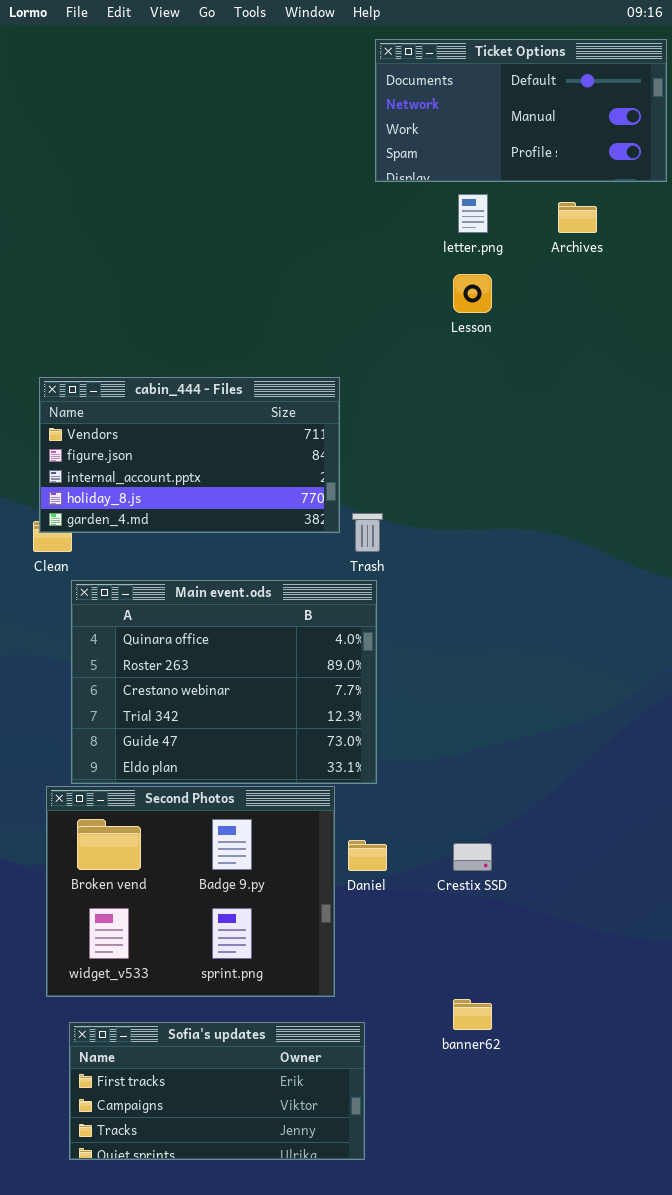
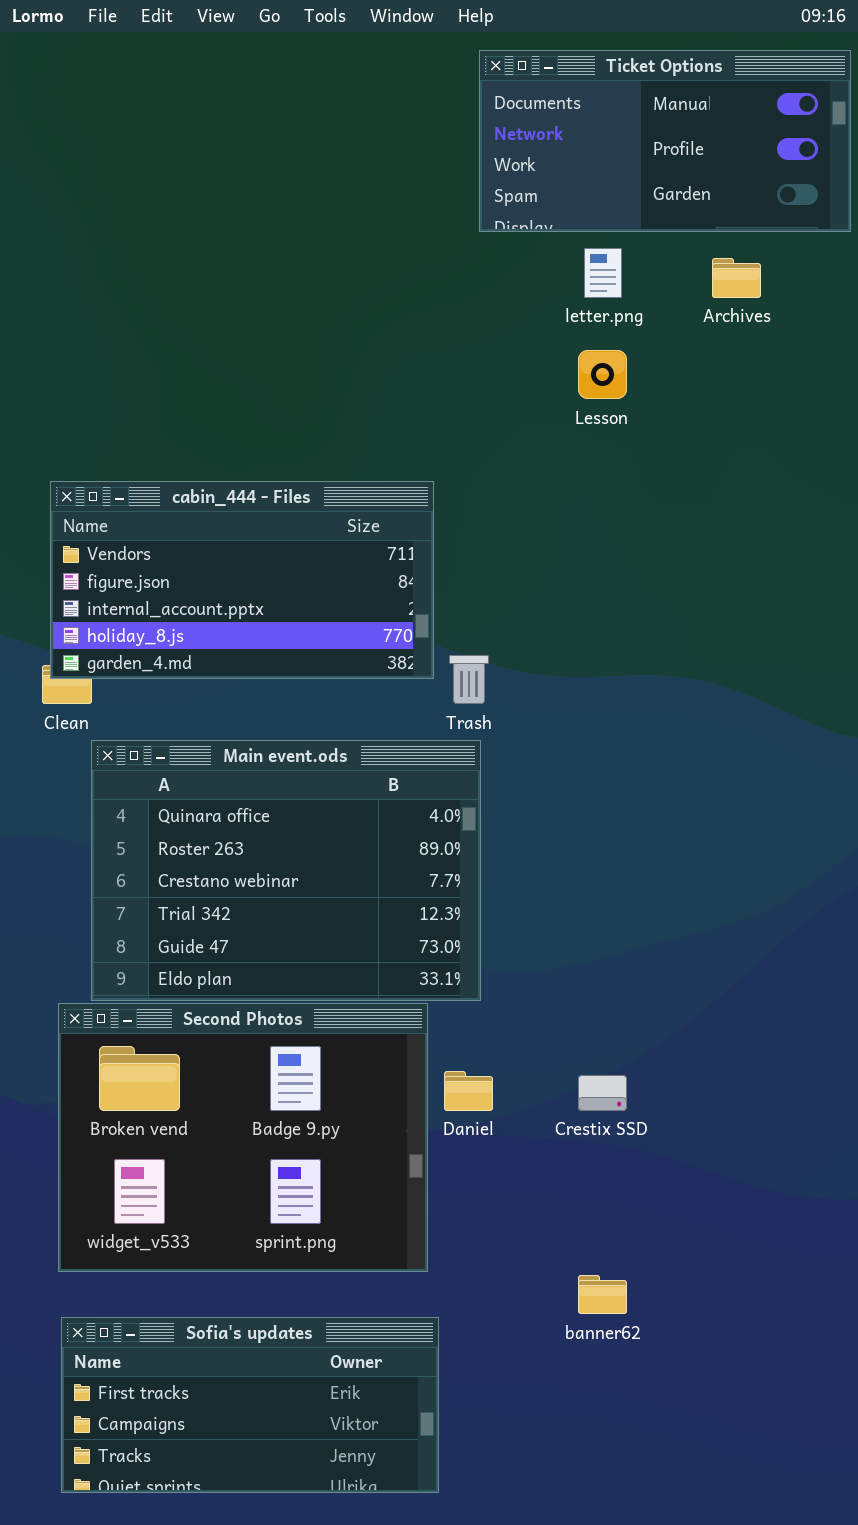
Ticket Options: [375,39,667,182] -> [479,50,851,232], scrolled down 1 row
Sofia's updates: [69,1022,365,1160] -> [61,1317,439,1493], moved

